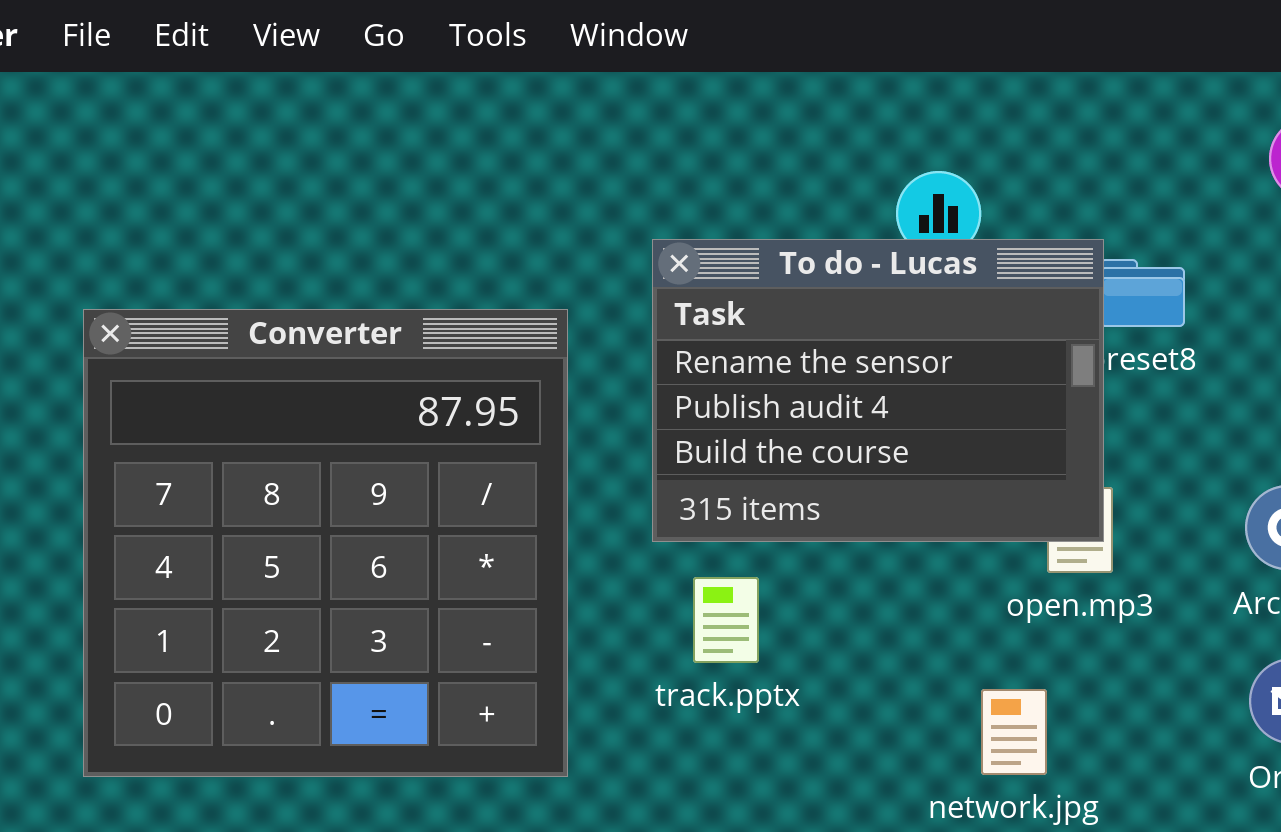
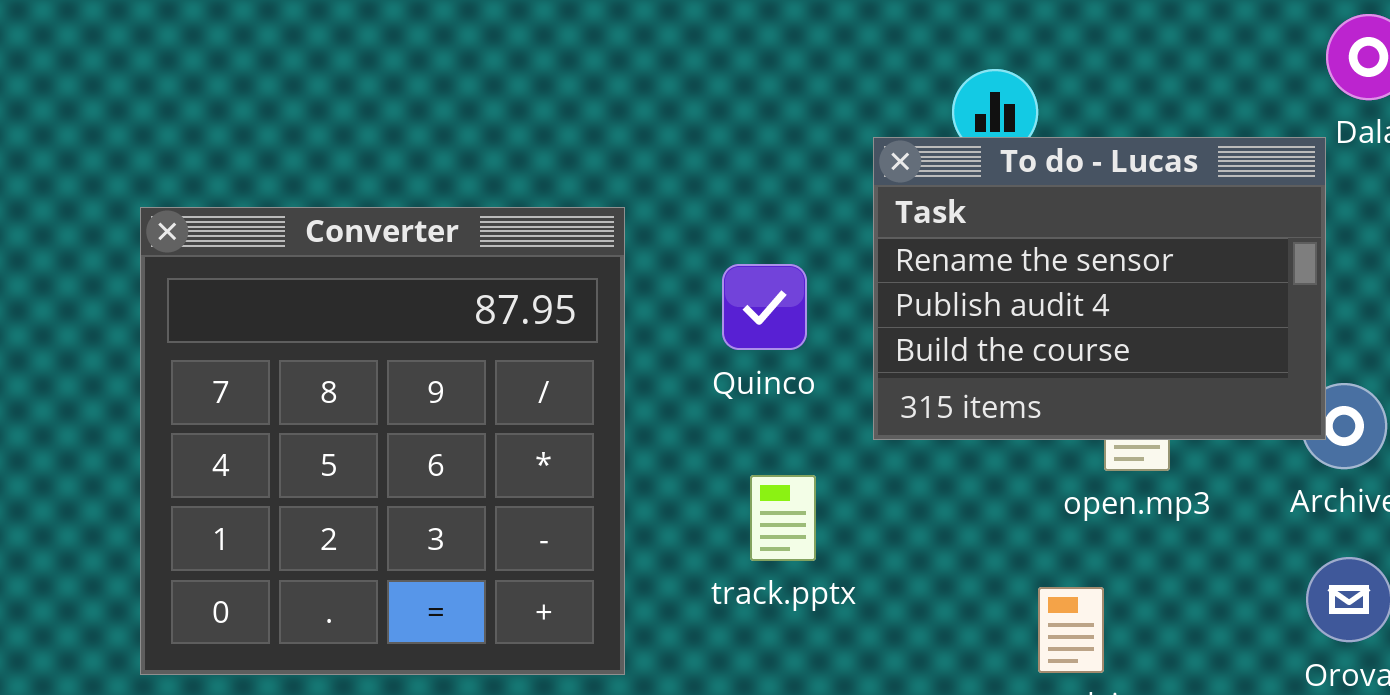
To do - Lucas: [652,239,1104,542] -> [873,137,1326,440], moved

